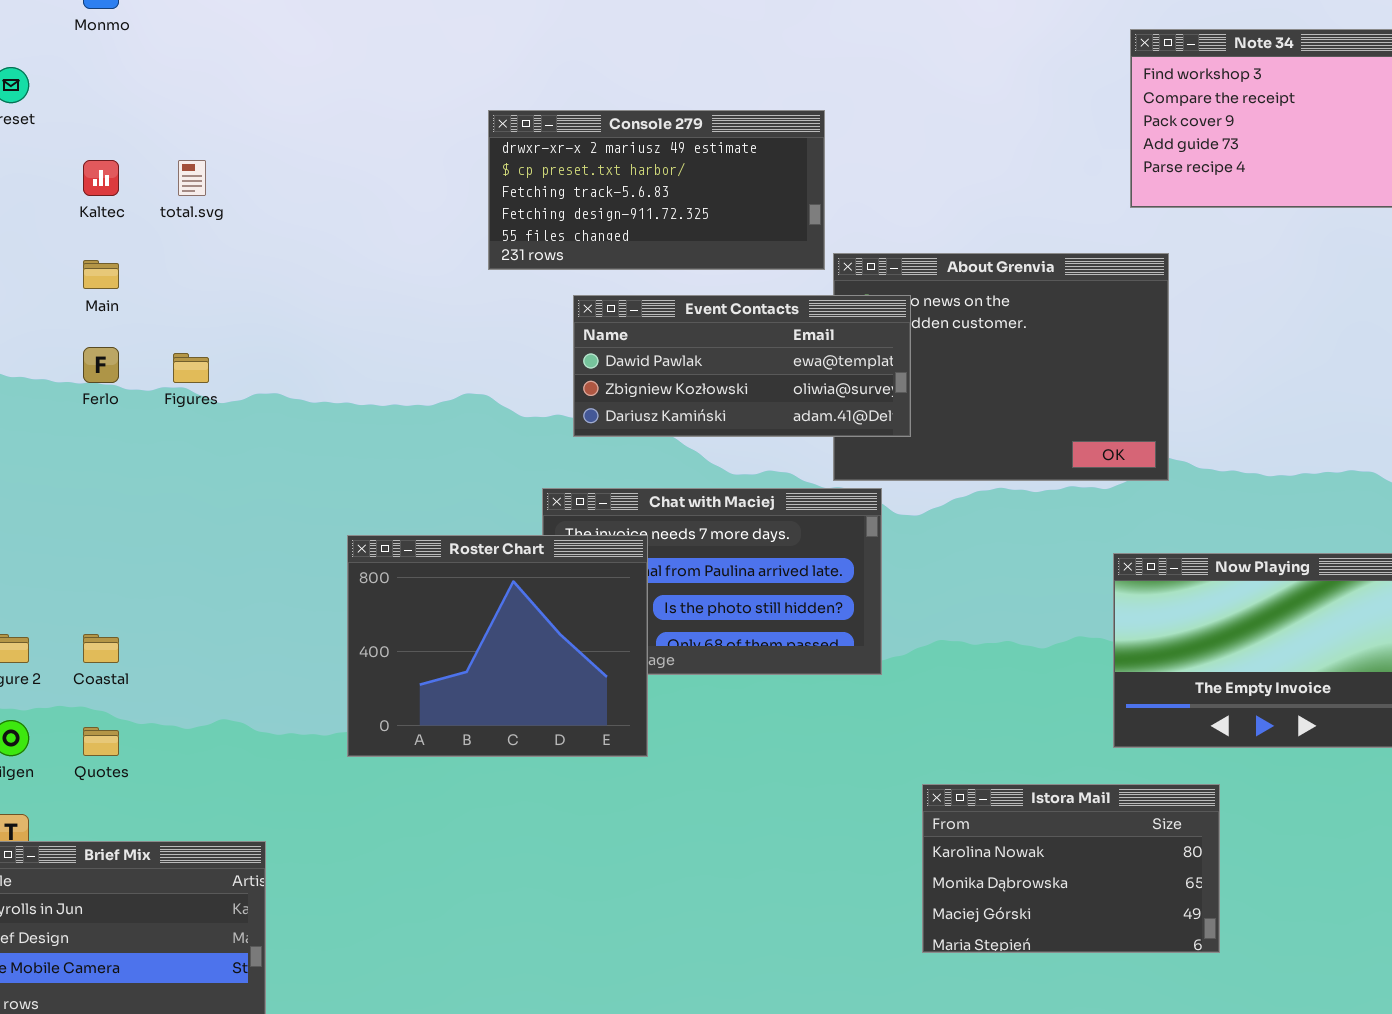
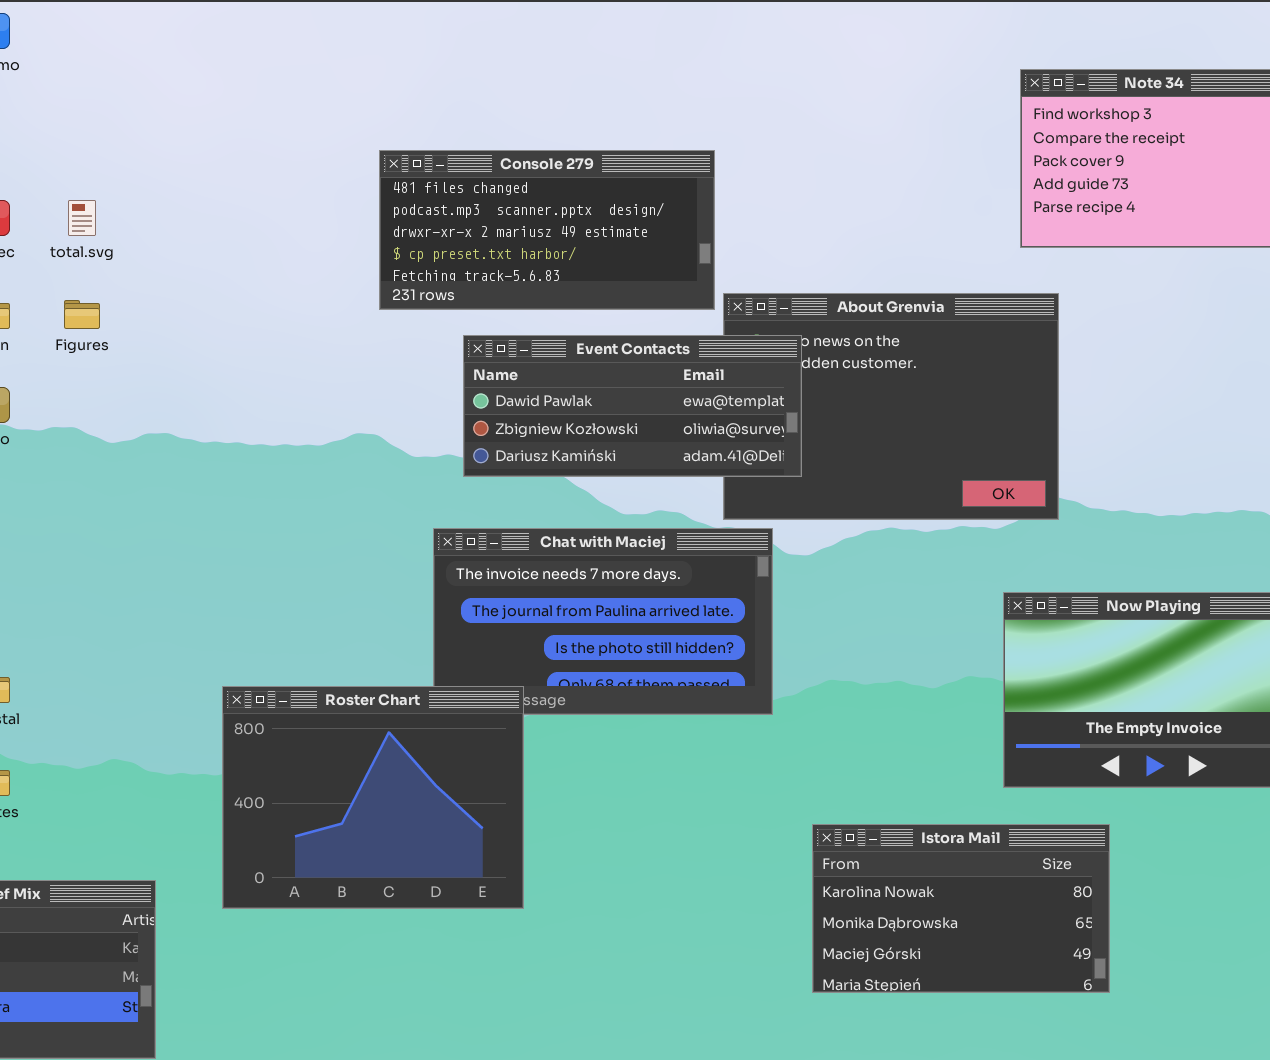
Console 279: [488,110,825,270] -> [379,150,715,310], scrolled up 2 rows
Figures: [173,353,209,383] -> [64,300,100,329], moved
Roster Chart: [347,535,648,757] -> [222,686,524,909], moved

